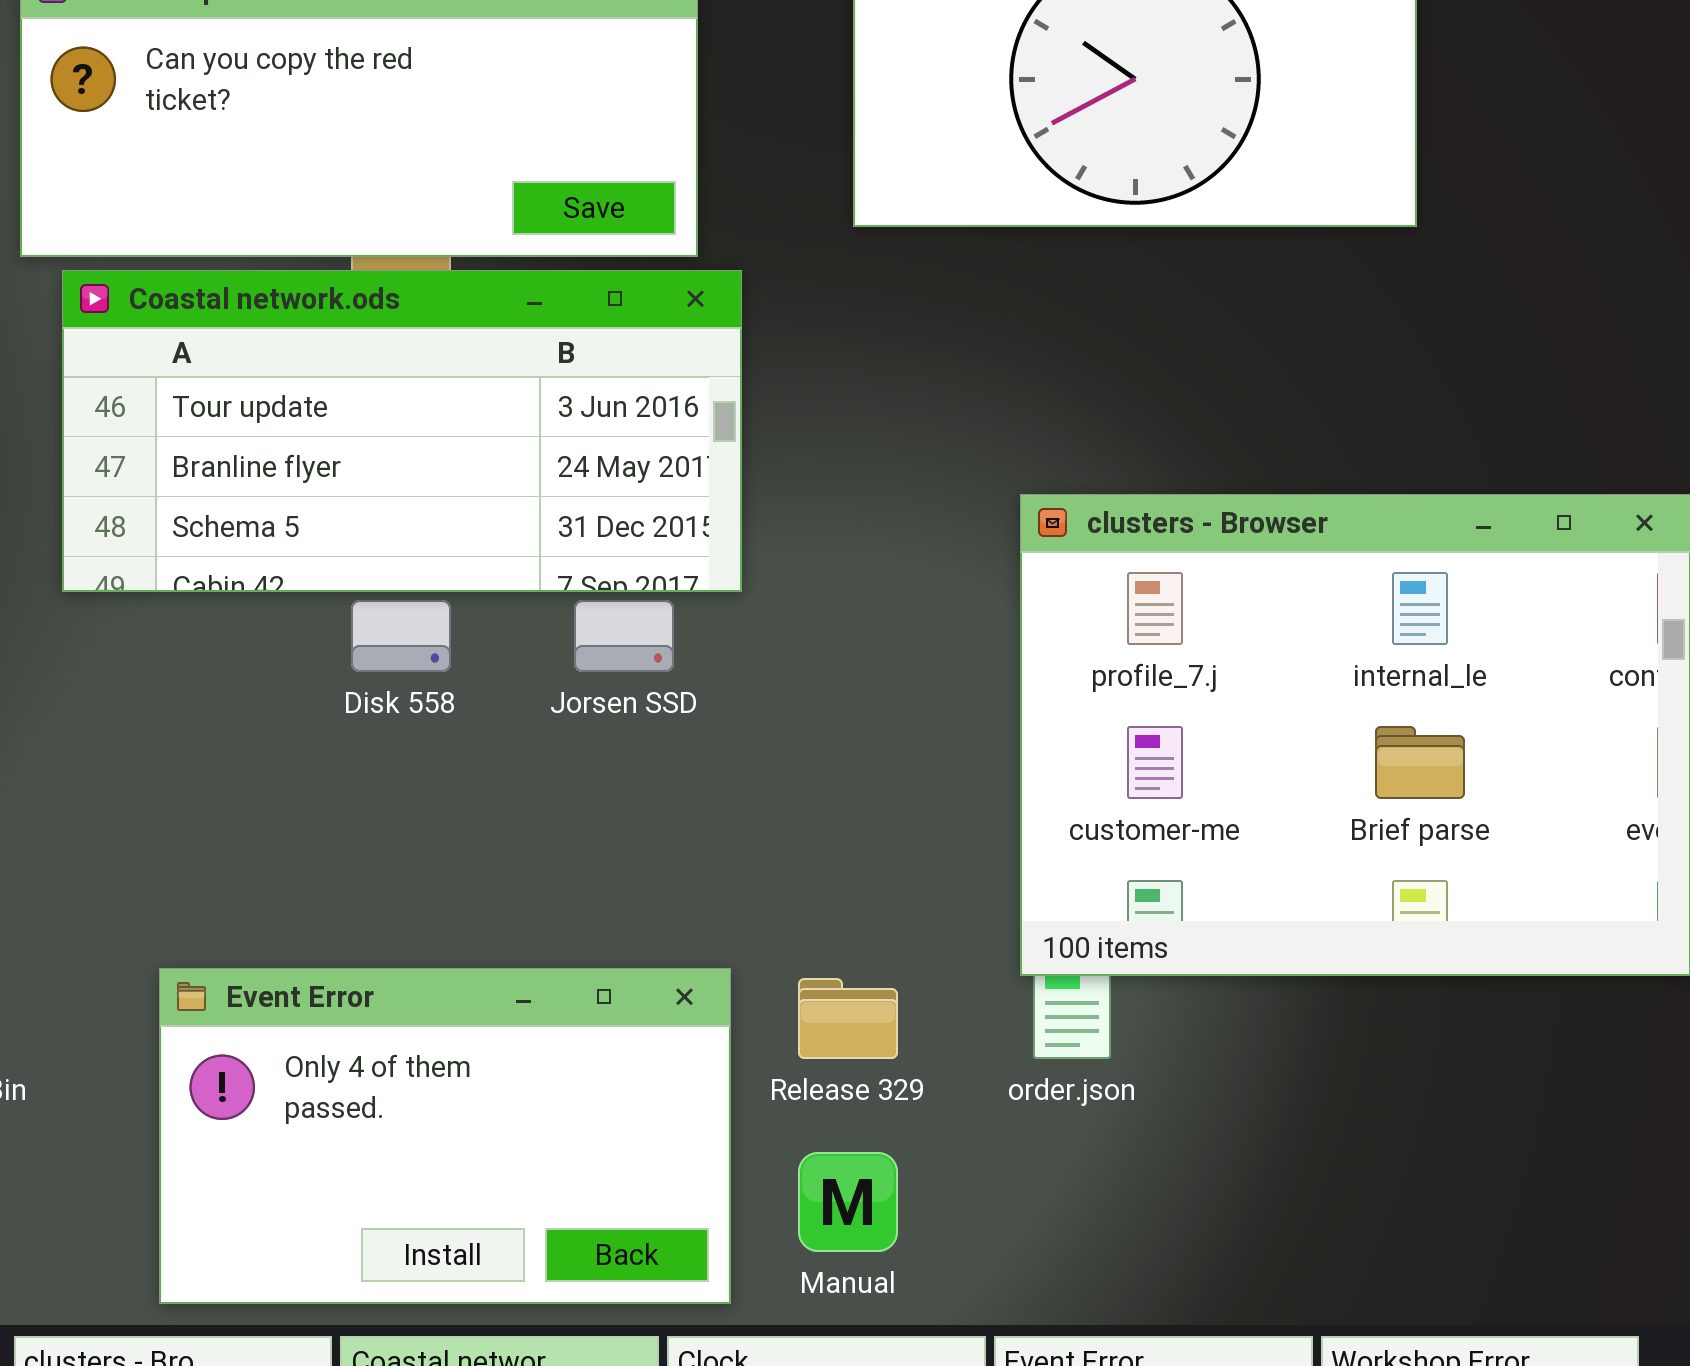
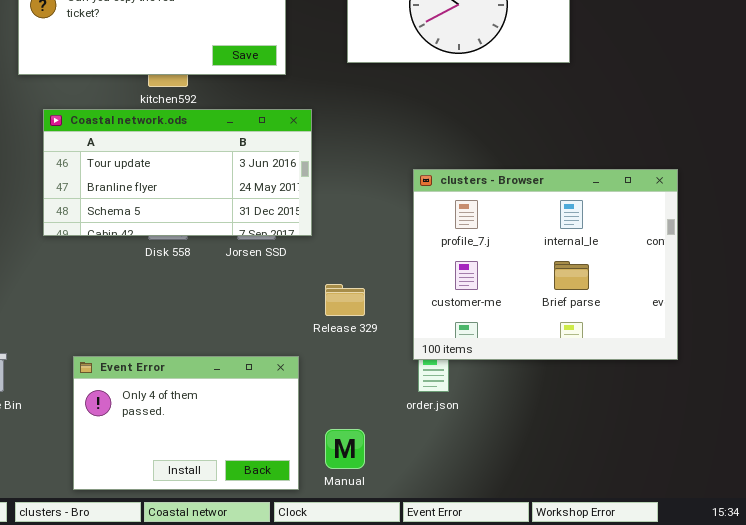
Coastal network.ods: [62,270,742,592] -> [43,109,312,236], moved
Release 329: [798,978,898,1059] -> [325,284,365,316], moved

